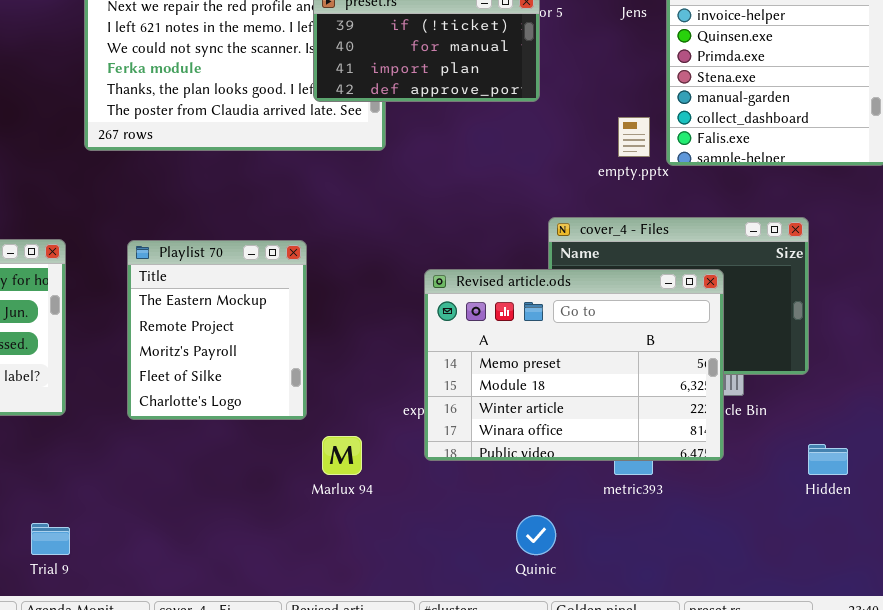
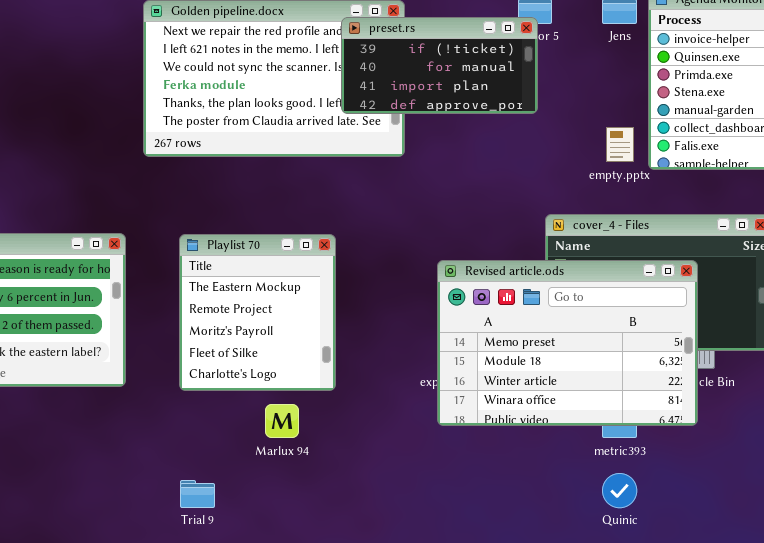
Marlux 94: [322,436,362,475] -> [265,404,299,438], moved
Quinic: [516,515,556,555] -> [602,473,637,508], moved
Trial 9: [31,523,70,555] -> [180,480,215,508], moved

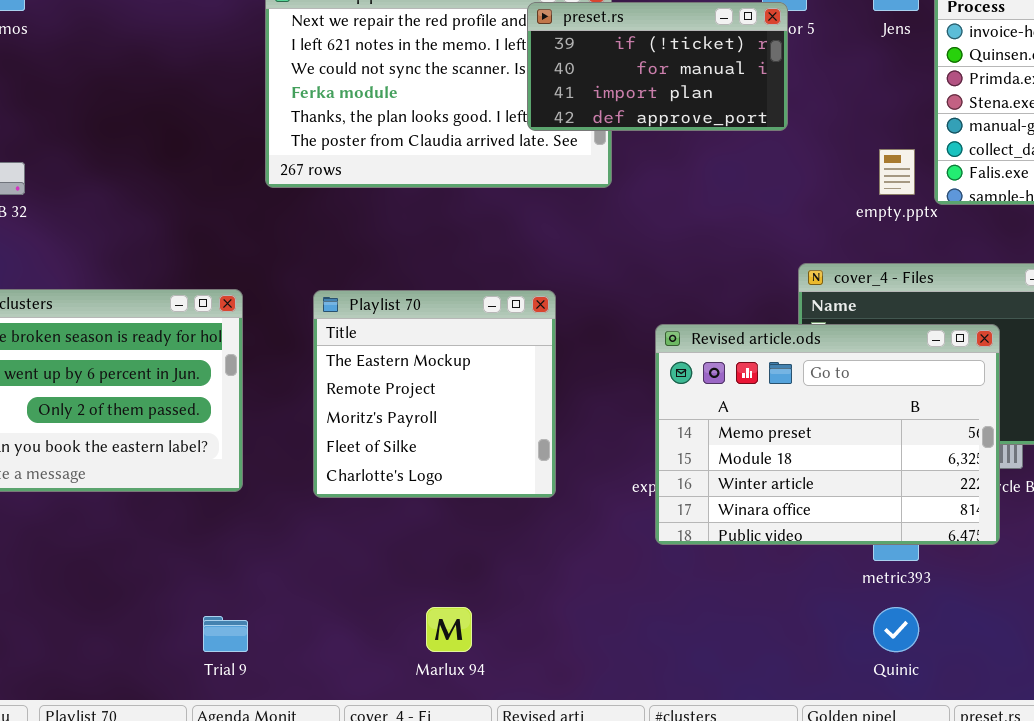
Playlist 70: [179,234,336,391] -> [313,290,556,498], resized
Marlux 94: [265,404,299,438] -> [426,607,472,652], moved
Trial 9: [180,480,215,508] -> [203,616,248,652], moved

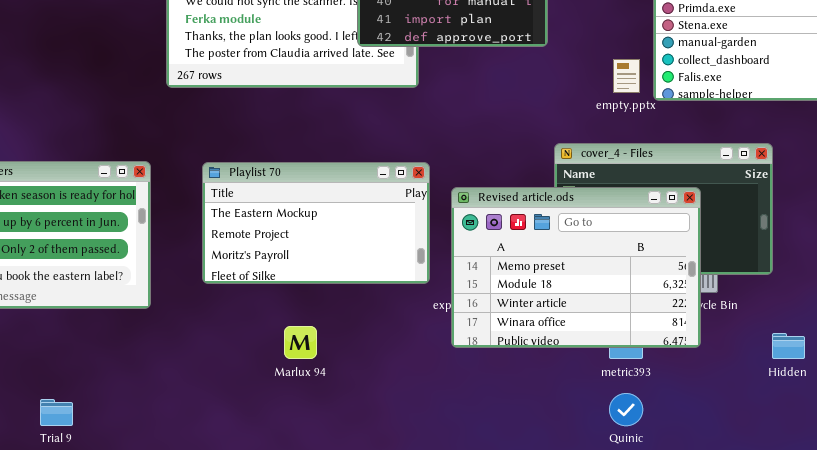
Playlist 70: [313,290,556,498] -> [202,162,430,284], resized
Marlux 94: [426,607,472,652] -> [284,326,317,359], moved
Trial 9: [203,616,248,652] -> [40,399,73,426], moved

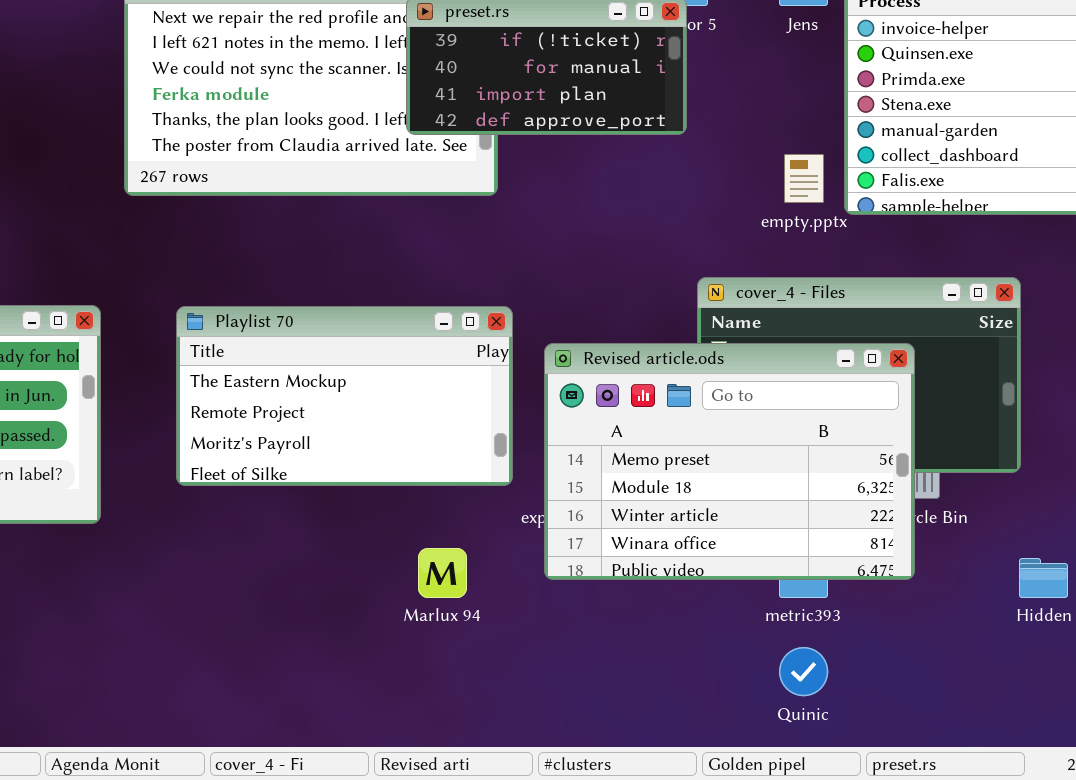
Marlux 94: [284,326,317,359] -> [418,548,467,598], moved

